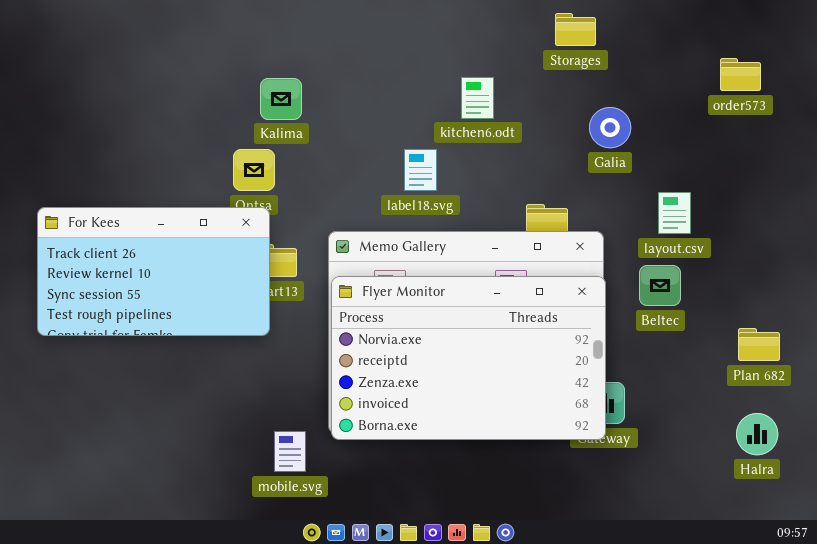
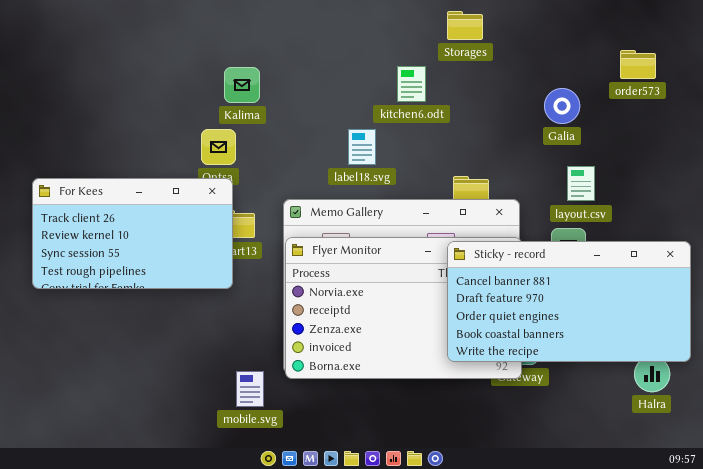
Storages: [555,13,596,46] -> [447,11,483,40], moved
Galia: [589,107,631,148] -> [544,88,580,124], moved
Sticky - record: none -> [447,241,691,362], opened

